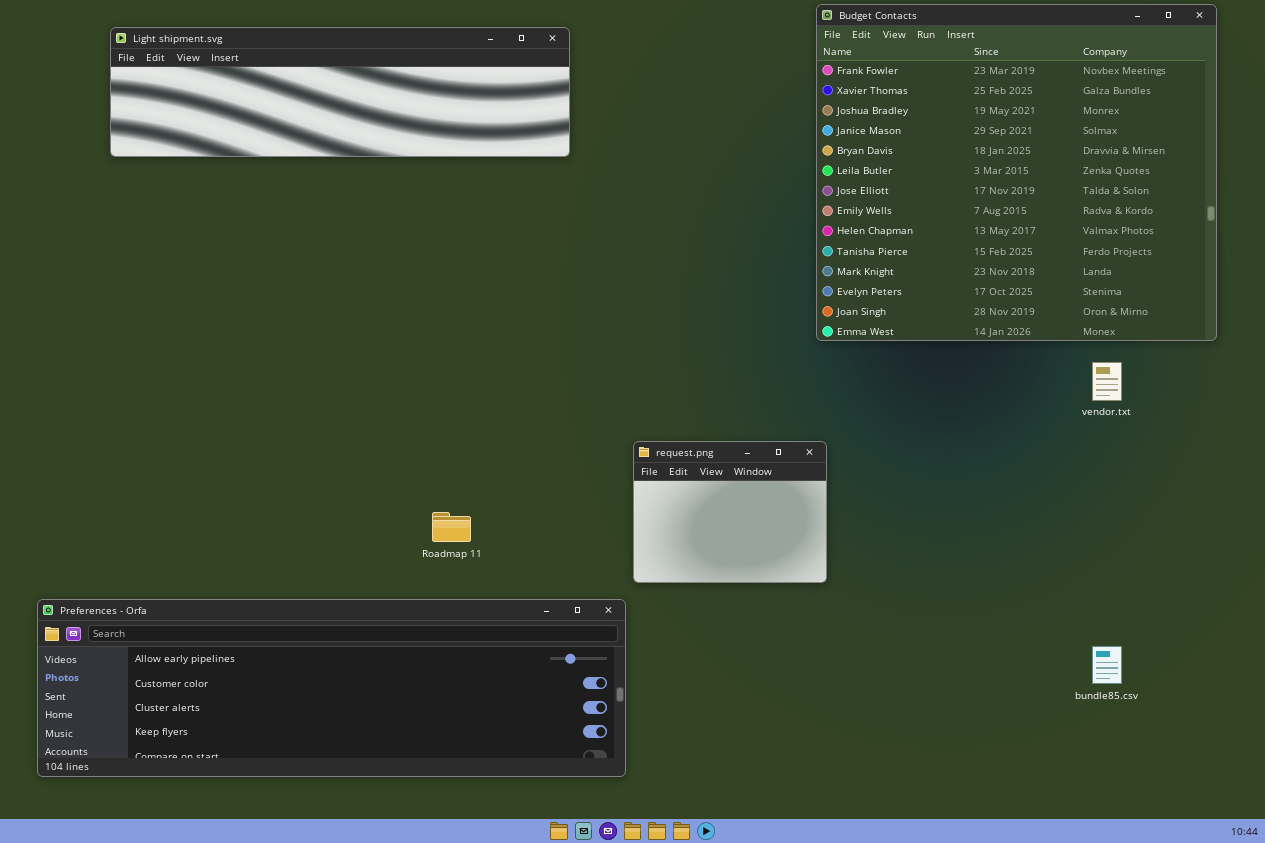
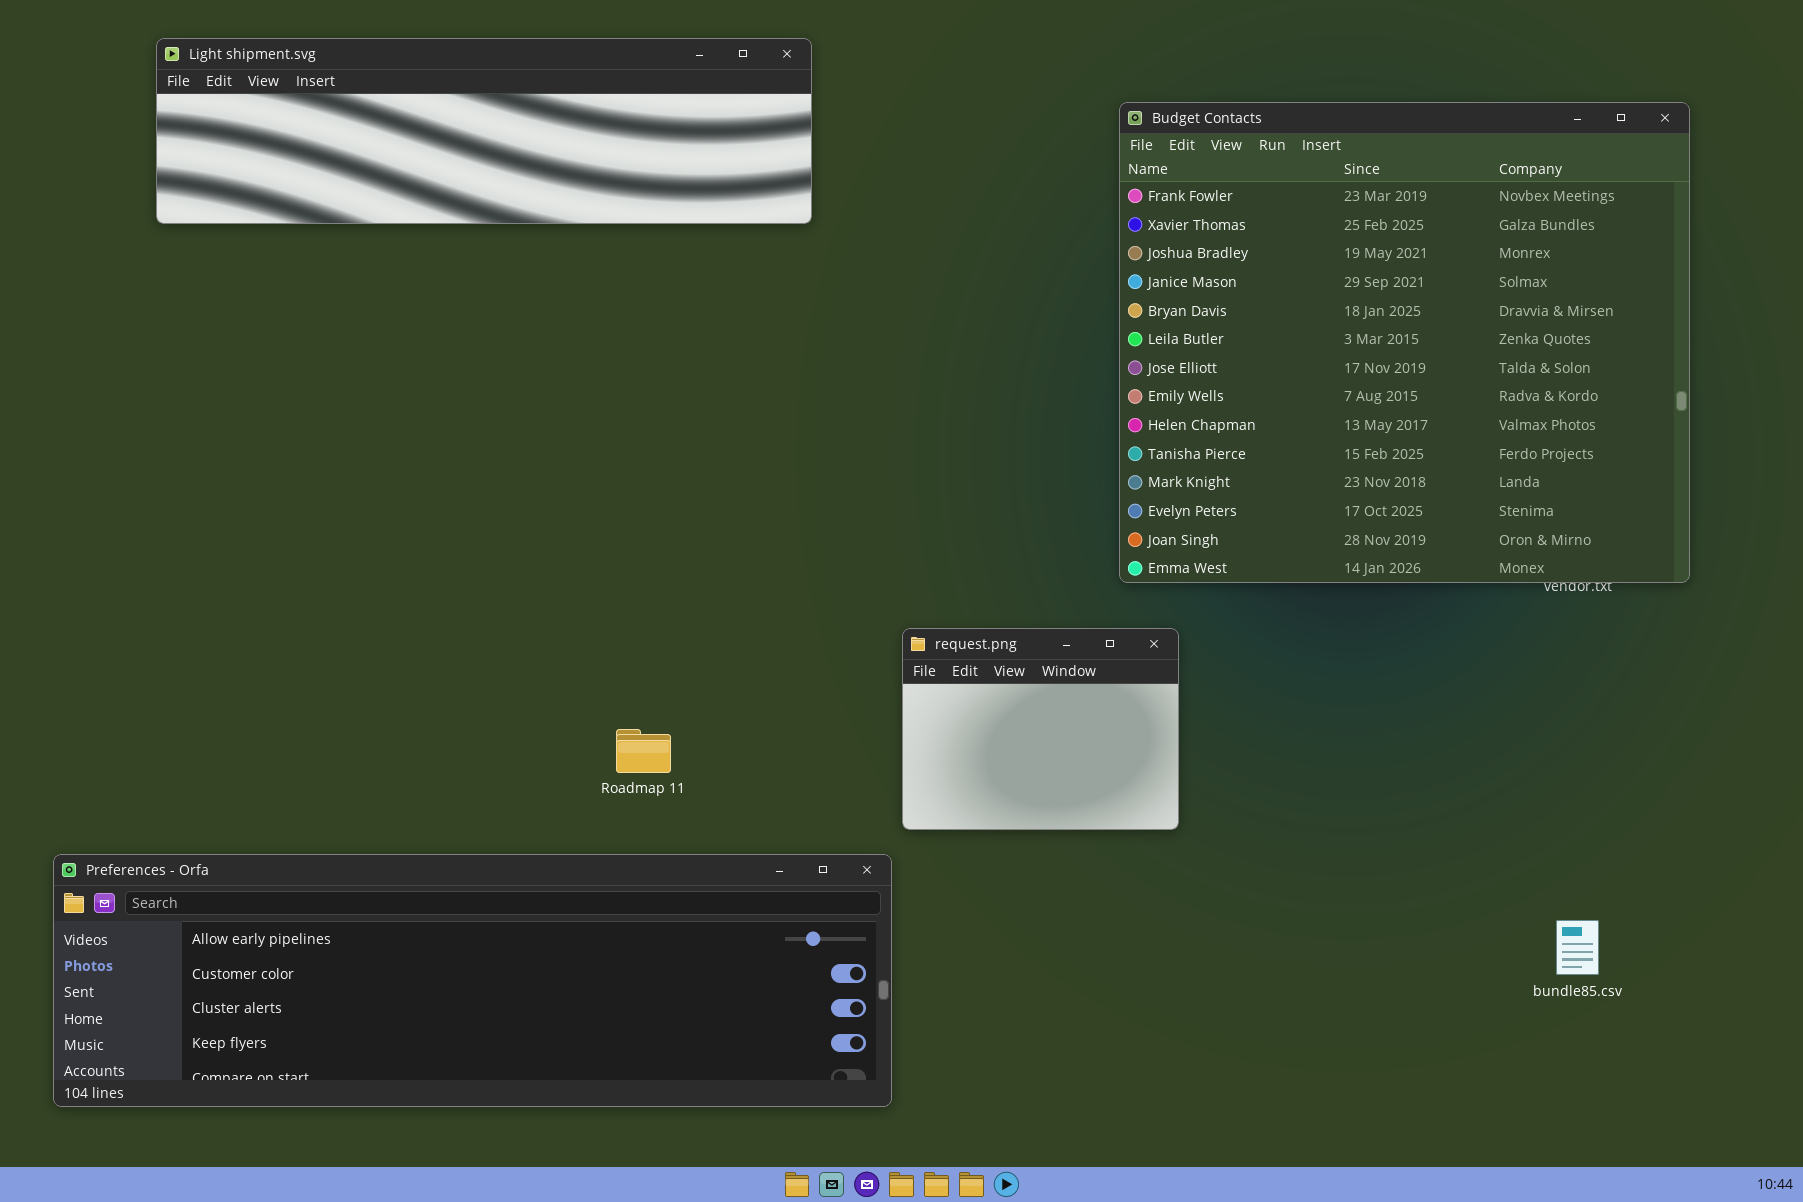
Budget Contacts: [816,4,1217,341] -> [1119,102,1690,583], moved

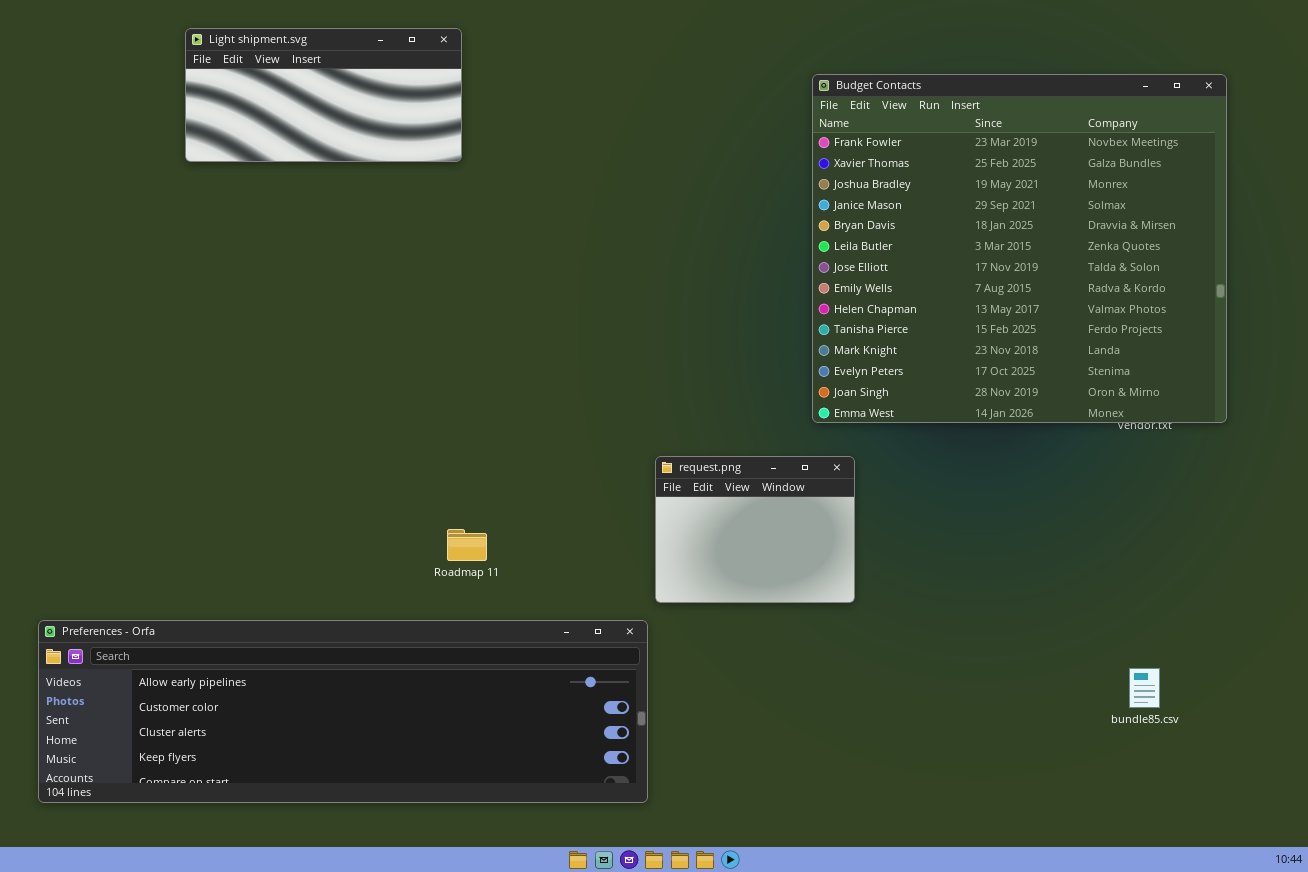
Light shipment.svg: [156,38,812,224] -> [185,28,462,162], moved, resized

